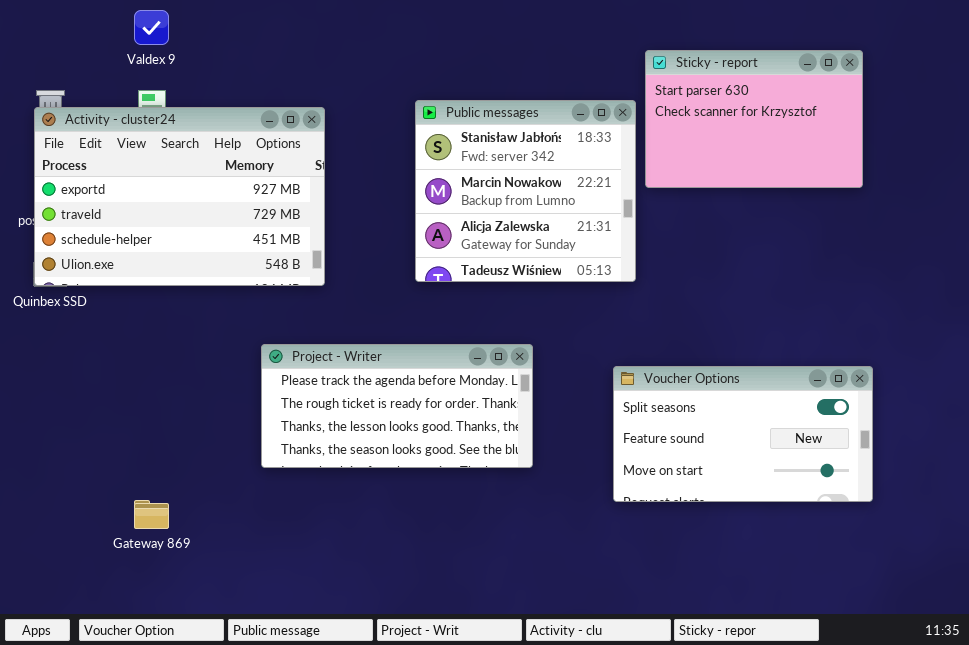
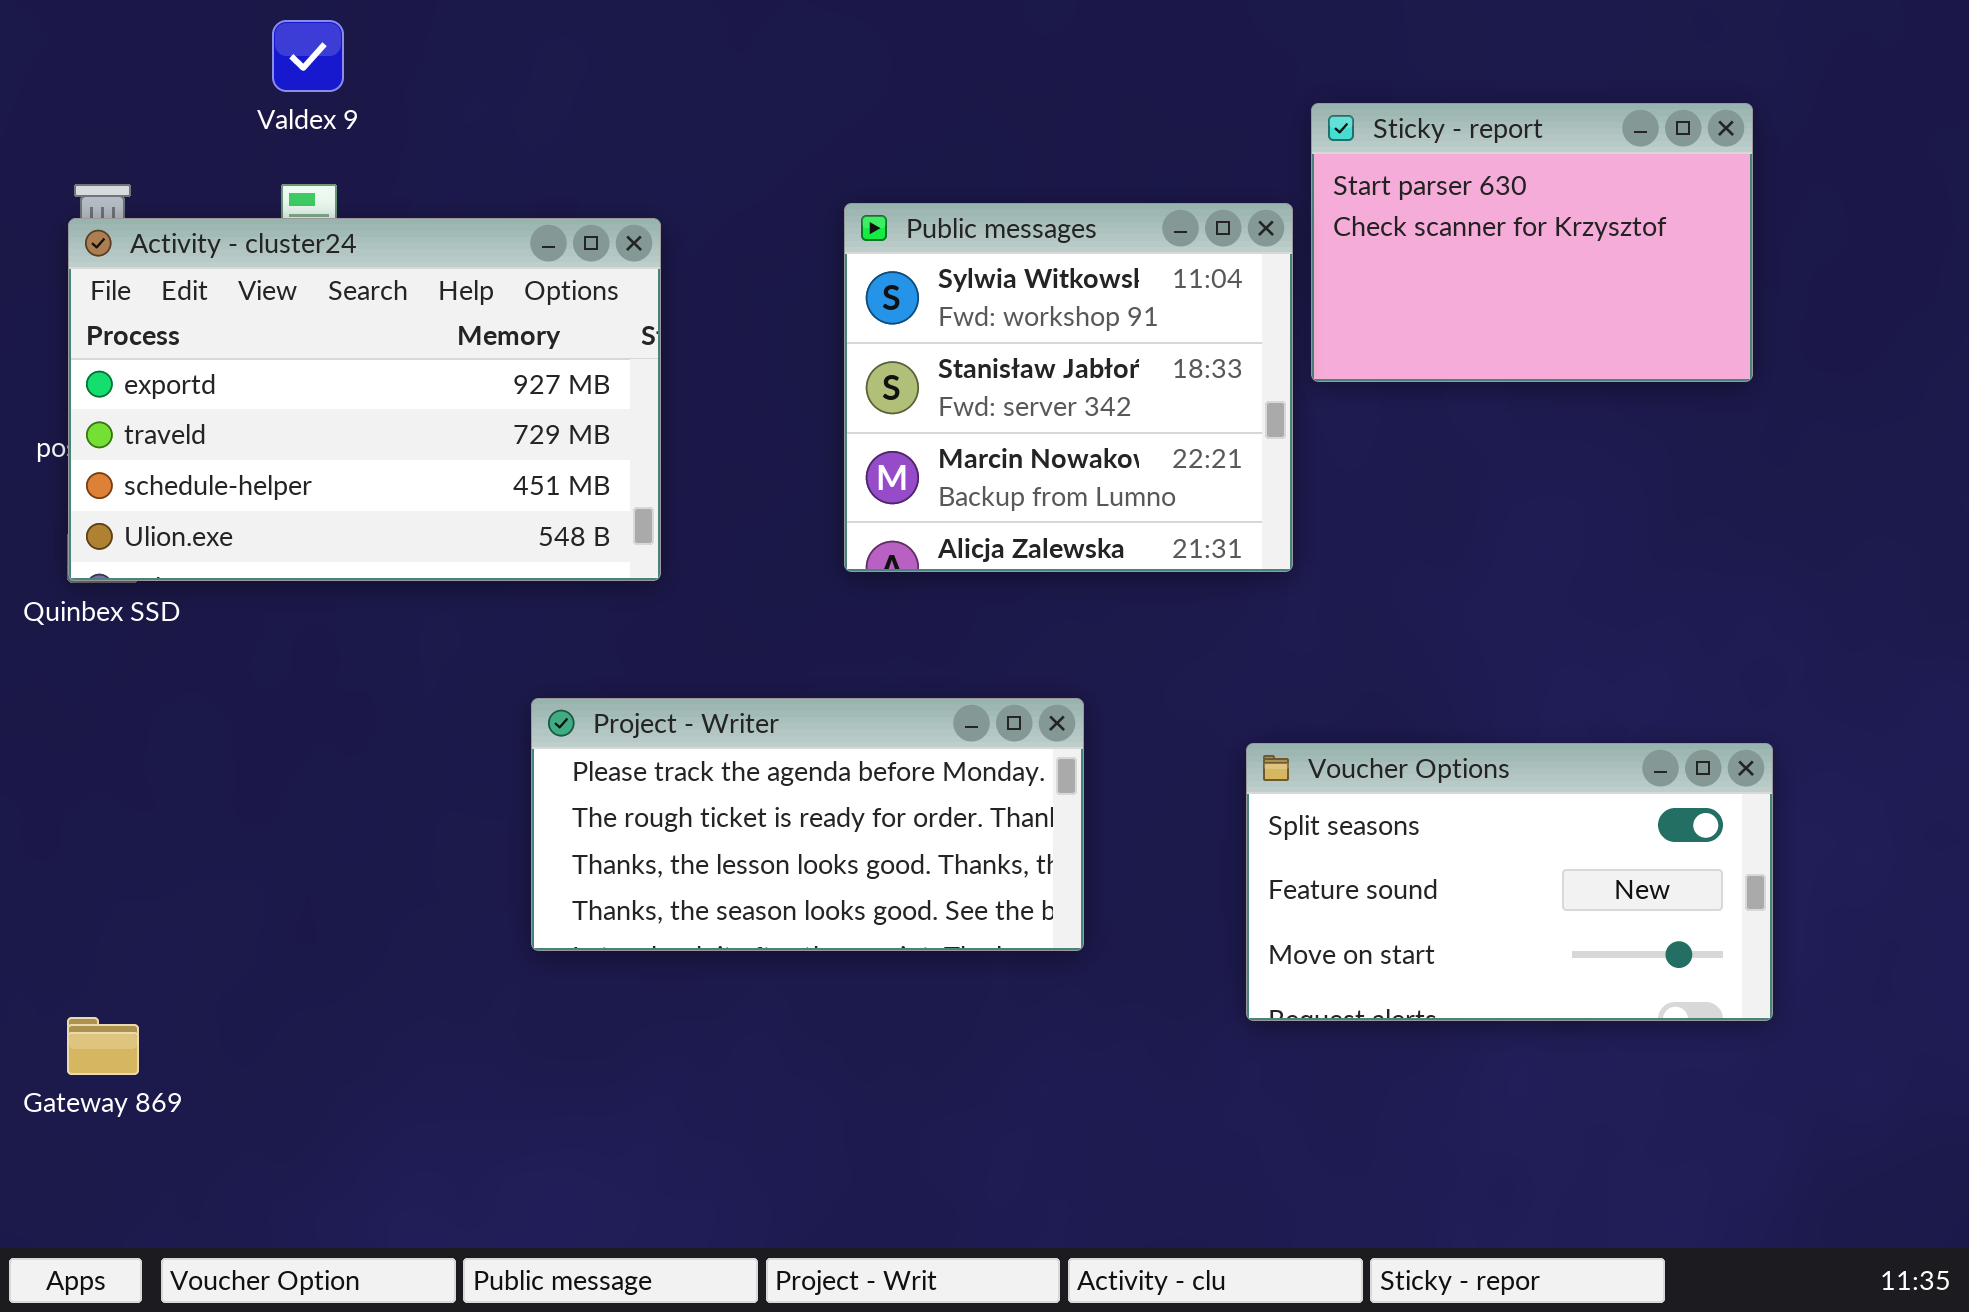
Public messages: [415,100,636,282] -> [844,203,1293,572], scrolled up 1 row
Gateway 869: [134,500,169,529] -> [67,1017,139,1075], moved

